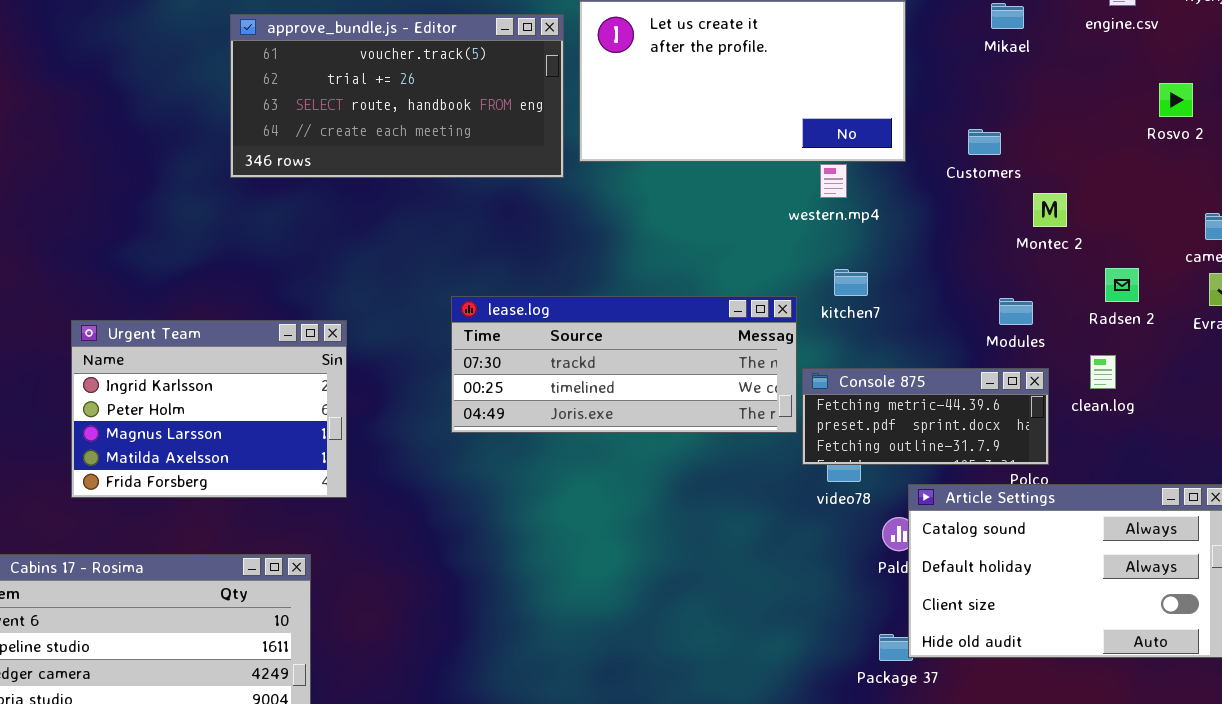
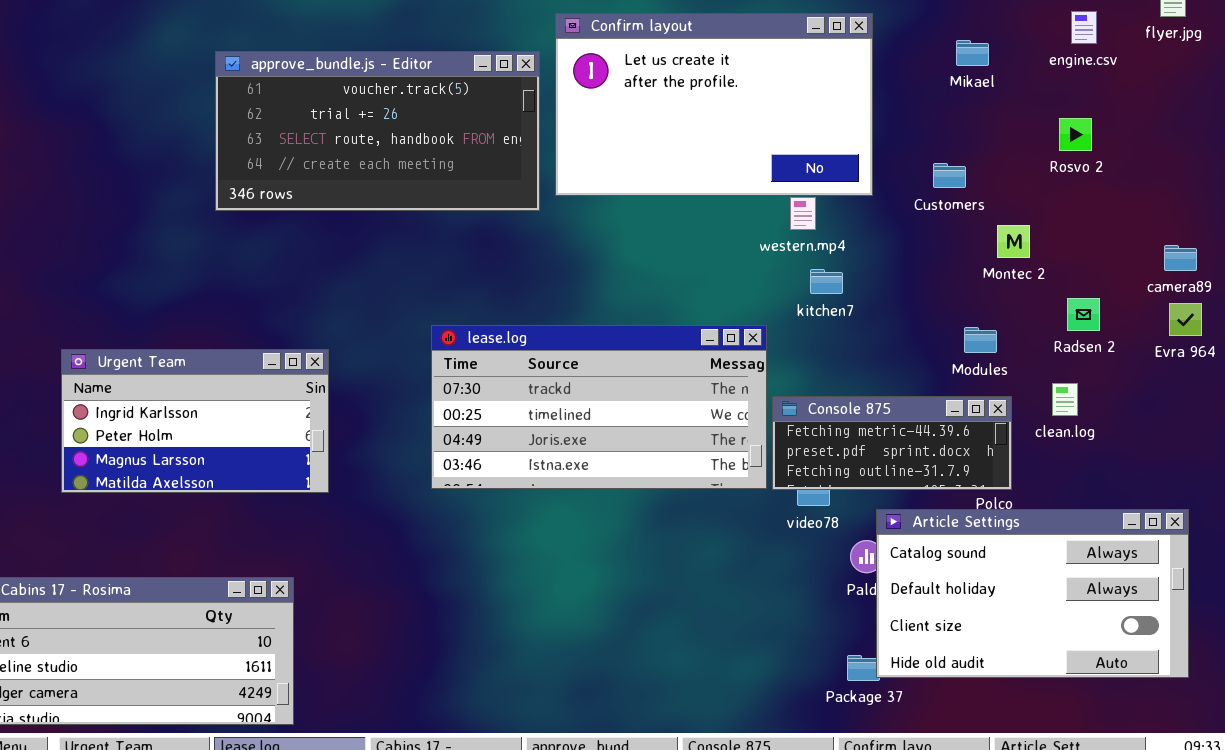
Rosvo 2: [1159,83,1193,117] -> [1059,118,1092,151], moved
kitchen7: [834,269,868,296] -> [810,269,843,294], moved
lease.log: [451,296,797,433] -> [431,325,767,489], resized
Urgent Team: [71,320,347,498] -> [61,349,329,493], resized

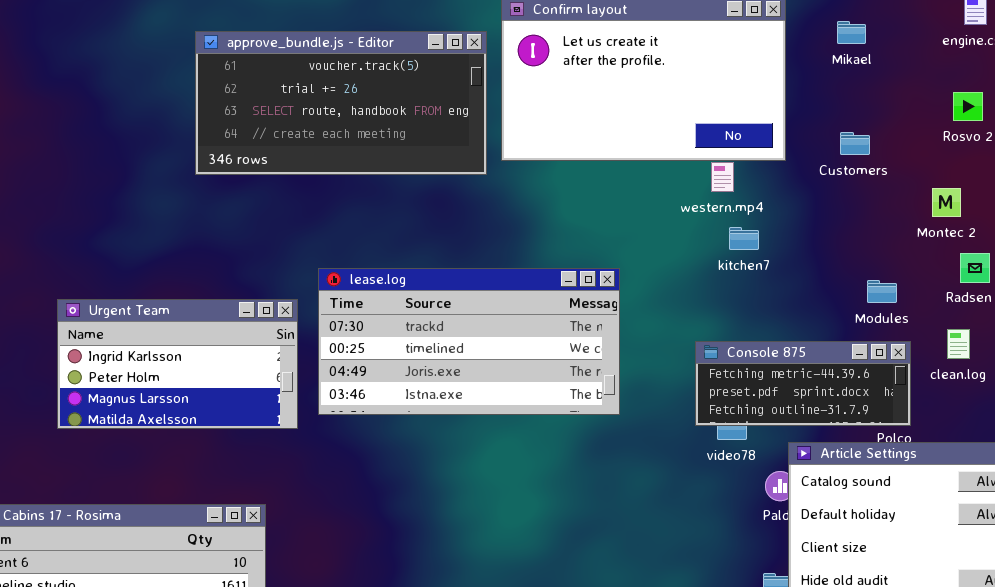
Mikael: [956,40,989,66] -> [837,21,866,44], moved
Montec 2: [997,225,1030,258] -> [932,188,961,217], moved
lease.log: [431,325,767,489] -> [318,268,620,415], moved

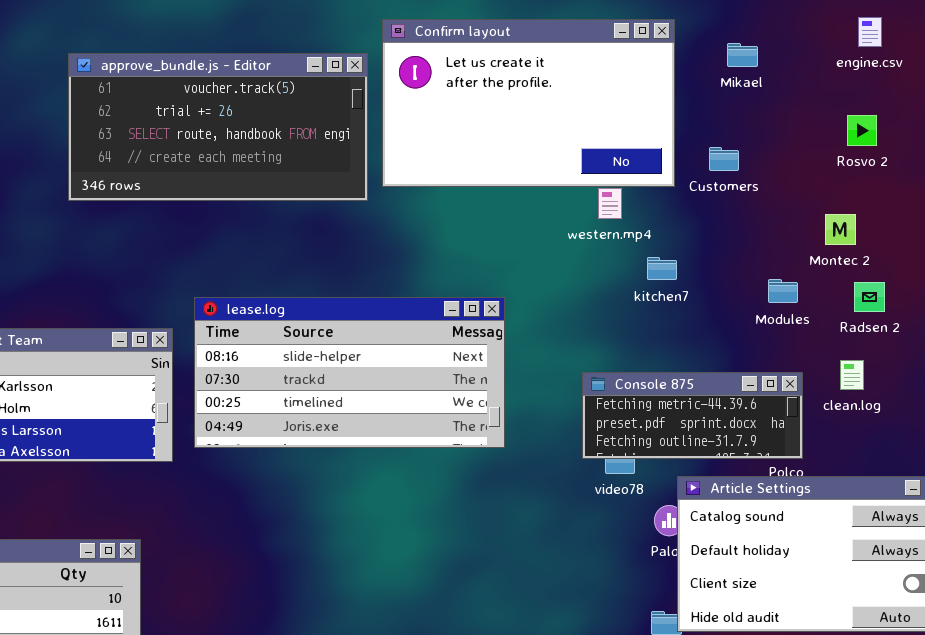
Customers: [840,132,870,155] -> [709,147,739,171], moved
kitchen7: [729,227,759,250] -> [647,257,677,280], moved
lease.log: [318,268,620,415] -> [194,297,505,448], scrolled up 1 row
Modules: [867,280,897,303] -> [768,279,798,303], moved

